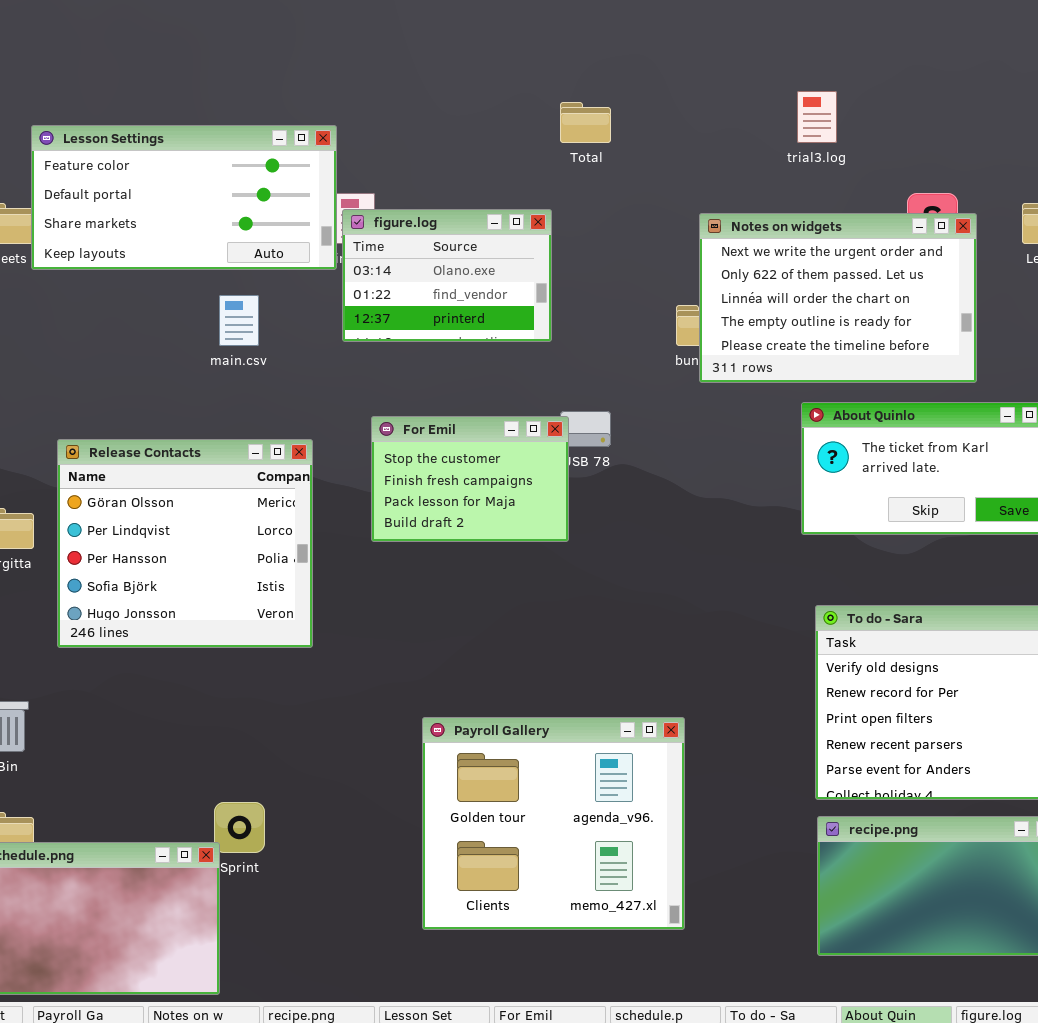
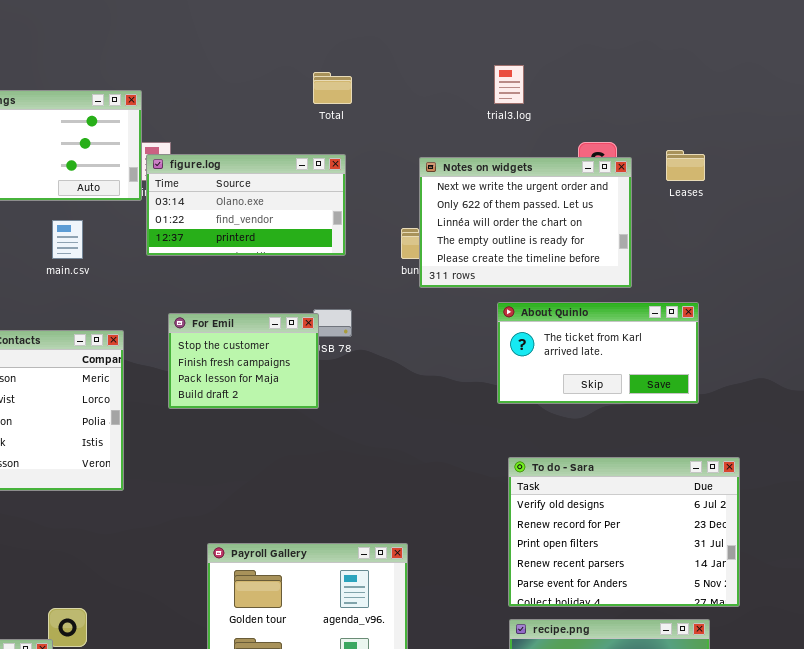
figure.log: [342,209,552,342] -> [146,154,346,256], resized

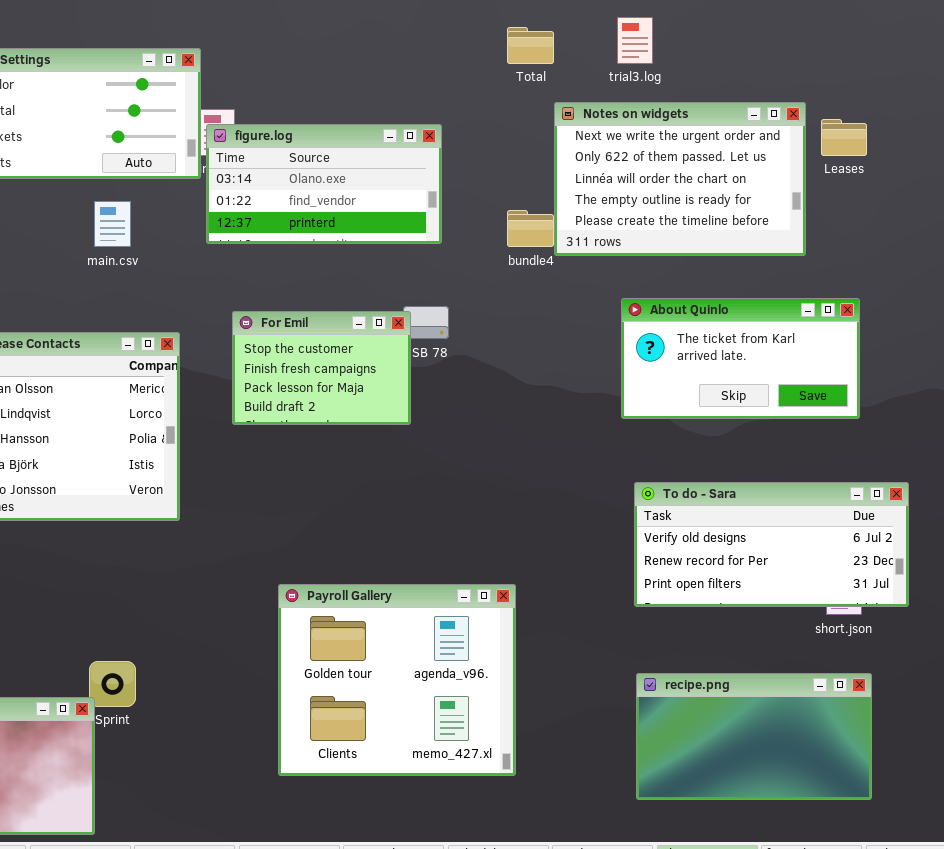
Total: [313,72,352,104] -> [507,27,554,64], moved
Notes on widgets: [419,157,632,288] -> [554,102,806,256], moved
To do - Sara: [508,457,740,607] -> [634,482,909,607], resized

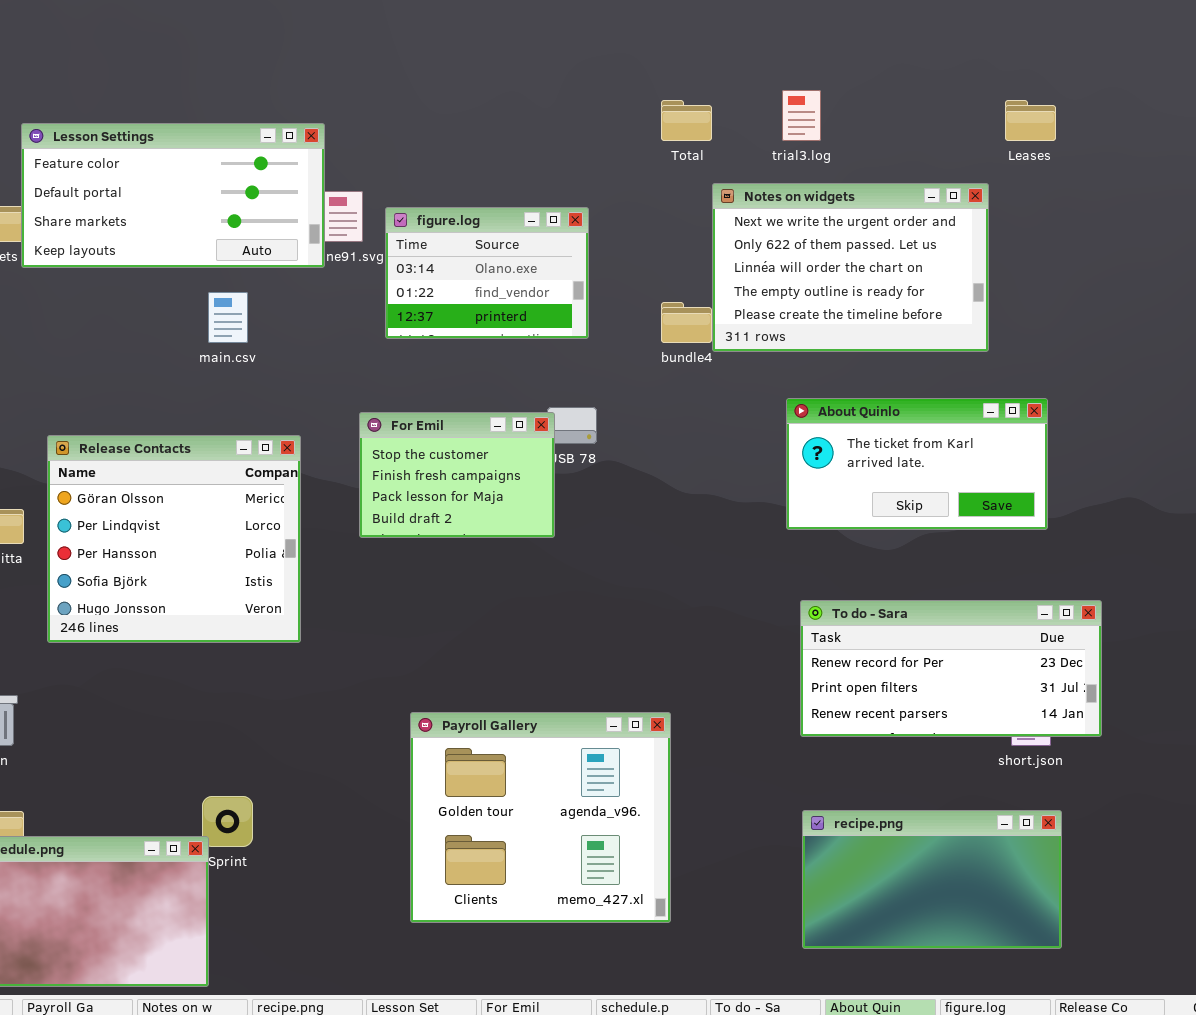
Leases: [821,119,867,156] -> [1005,100,1056,141], moved
figure.log: [206,124,442,244] -> [385,207,589,339], resized
To do - Sara: [634,482,909,607] -> [800,600,1102,737], scrolled down 1 row

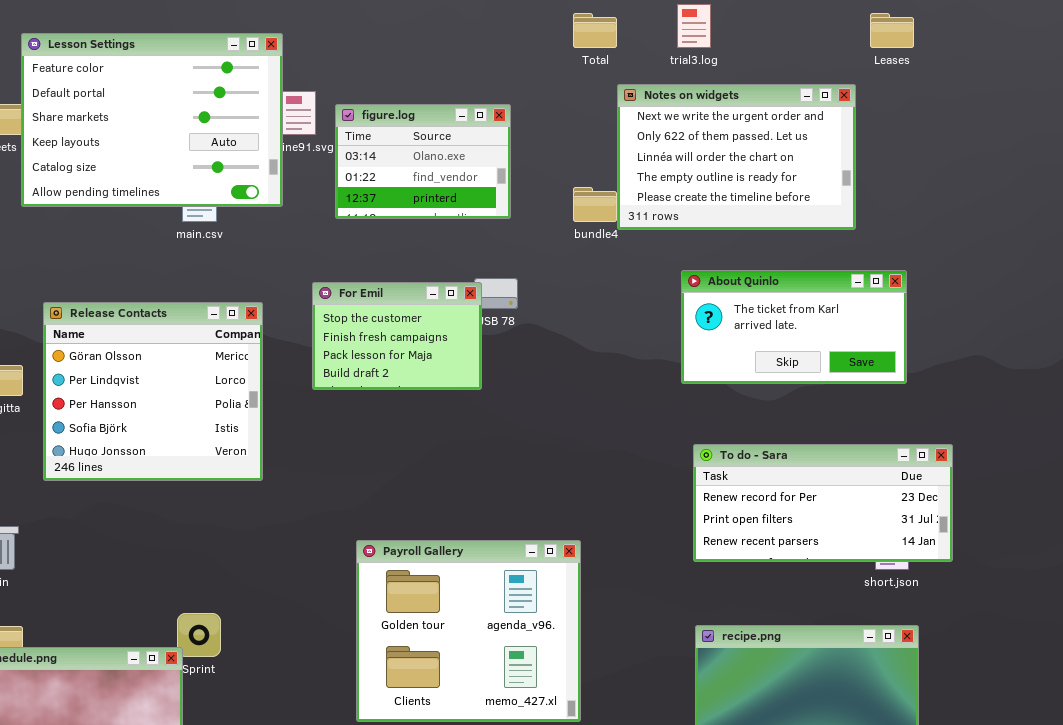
Lesson Settings: [21,123,325,268] -> [21,33,283,207], resized

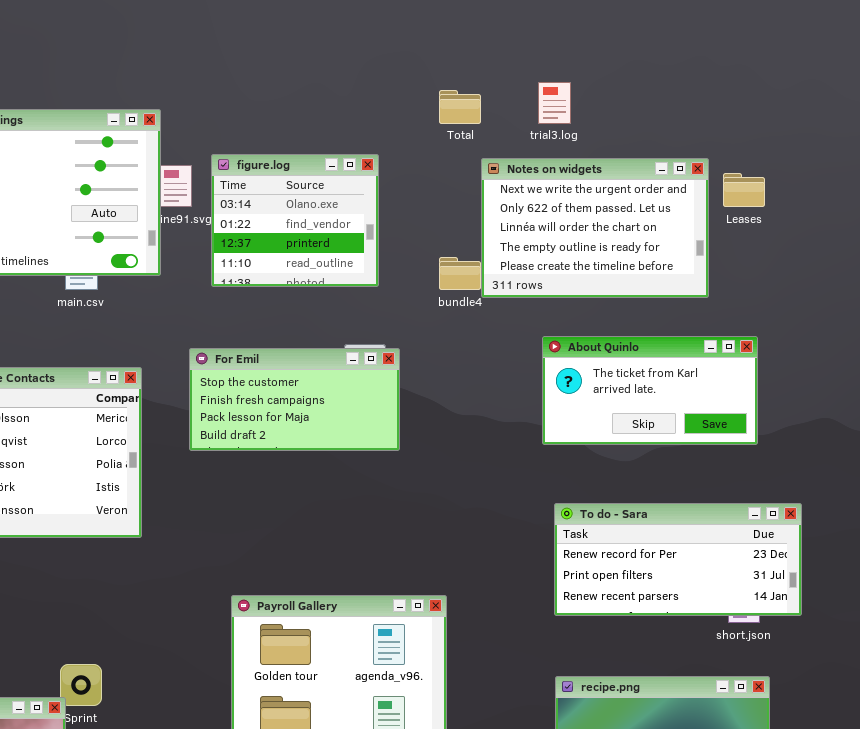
Leases: [870,13,914,48] -> [723,173,765,207], moved
figure.log: [335,104,511,219] -> [211,154,379,287], resized
For Emil: [312,282,482,390] -> [189,348,400,451], resized

